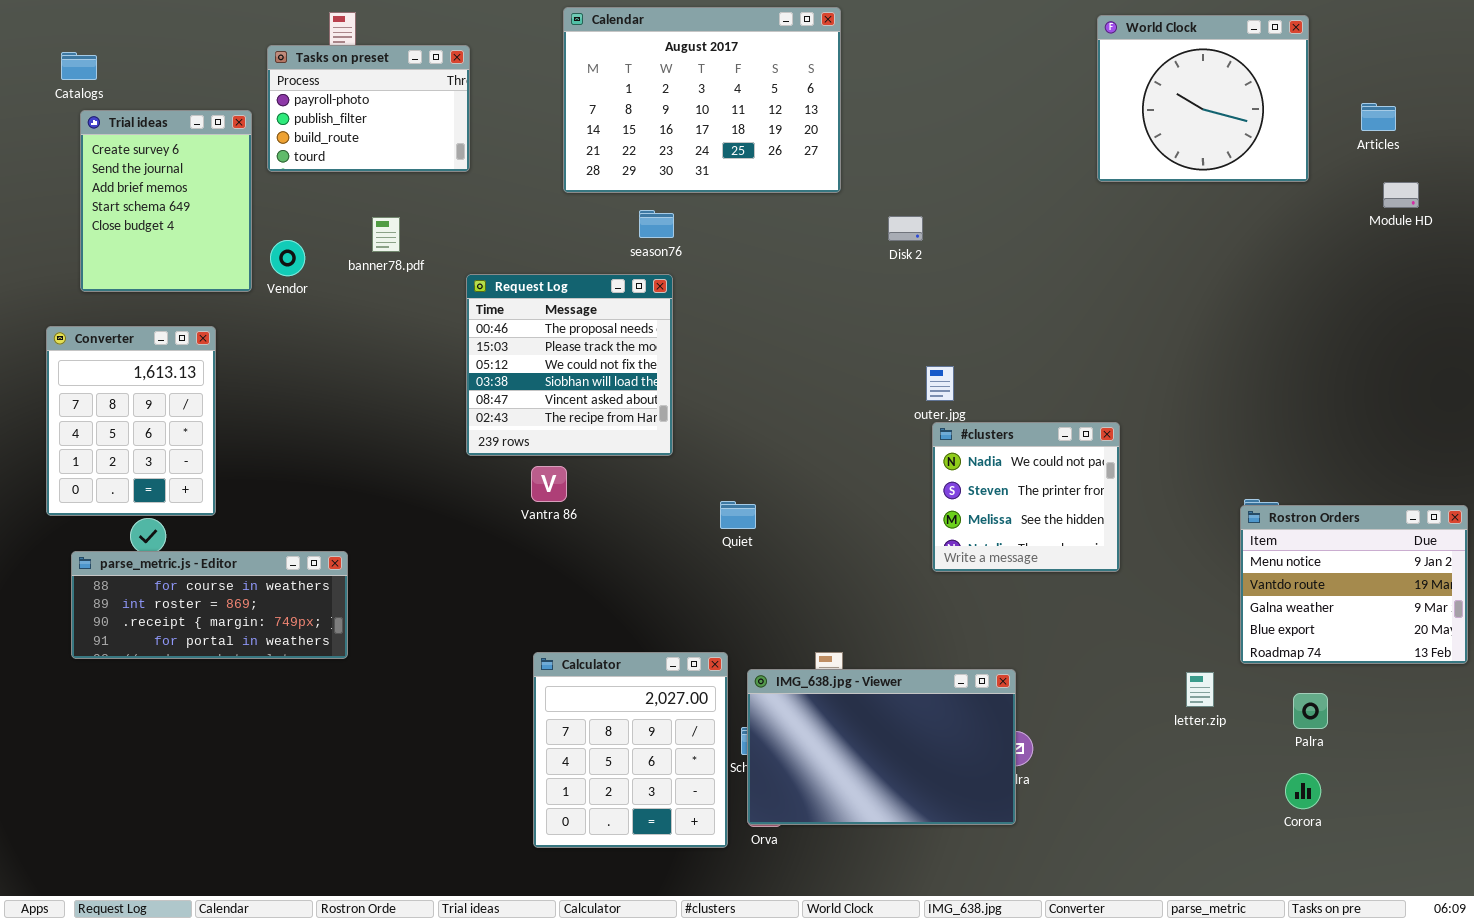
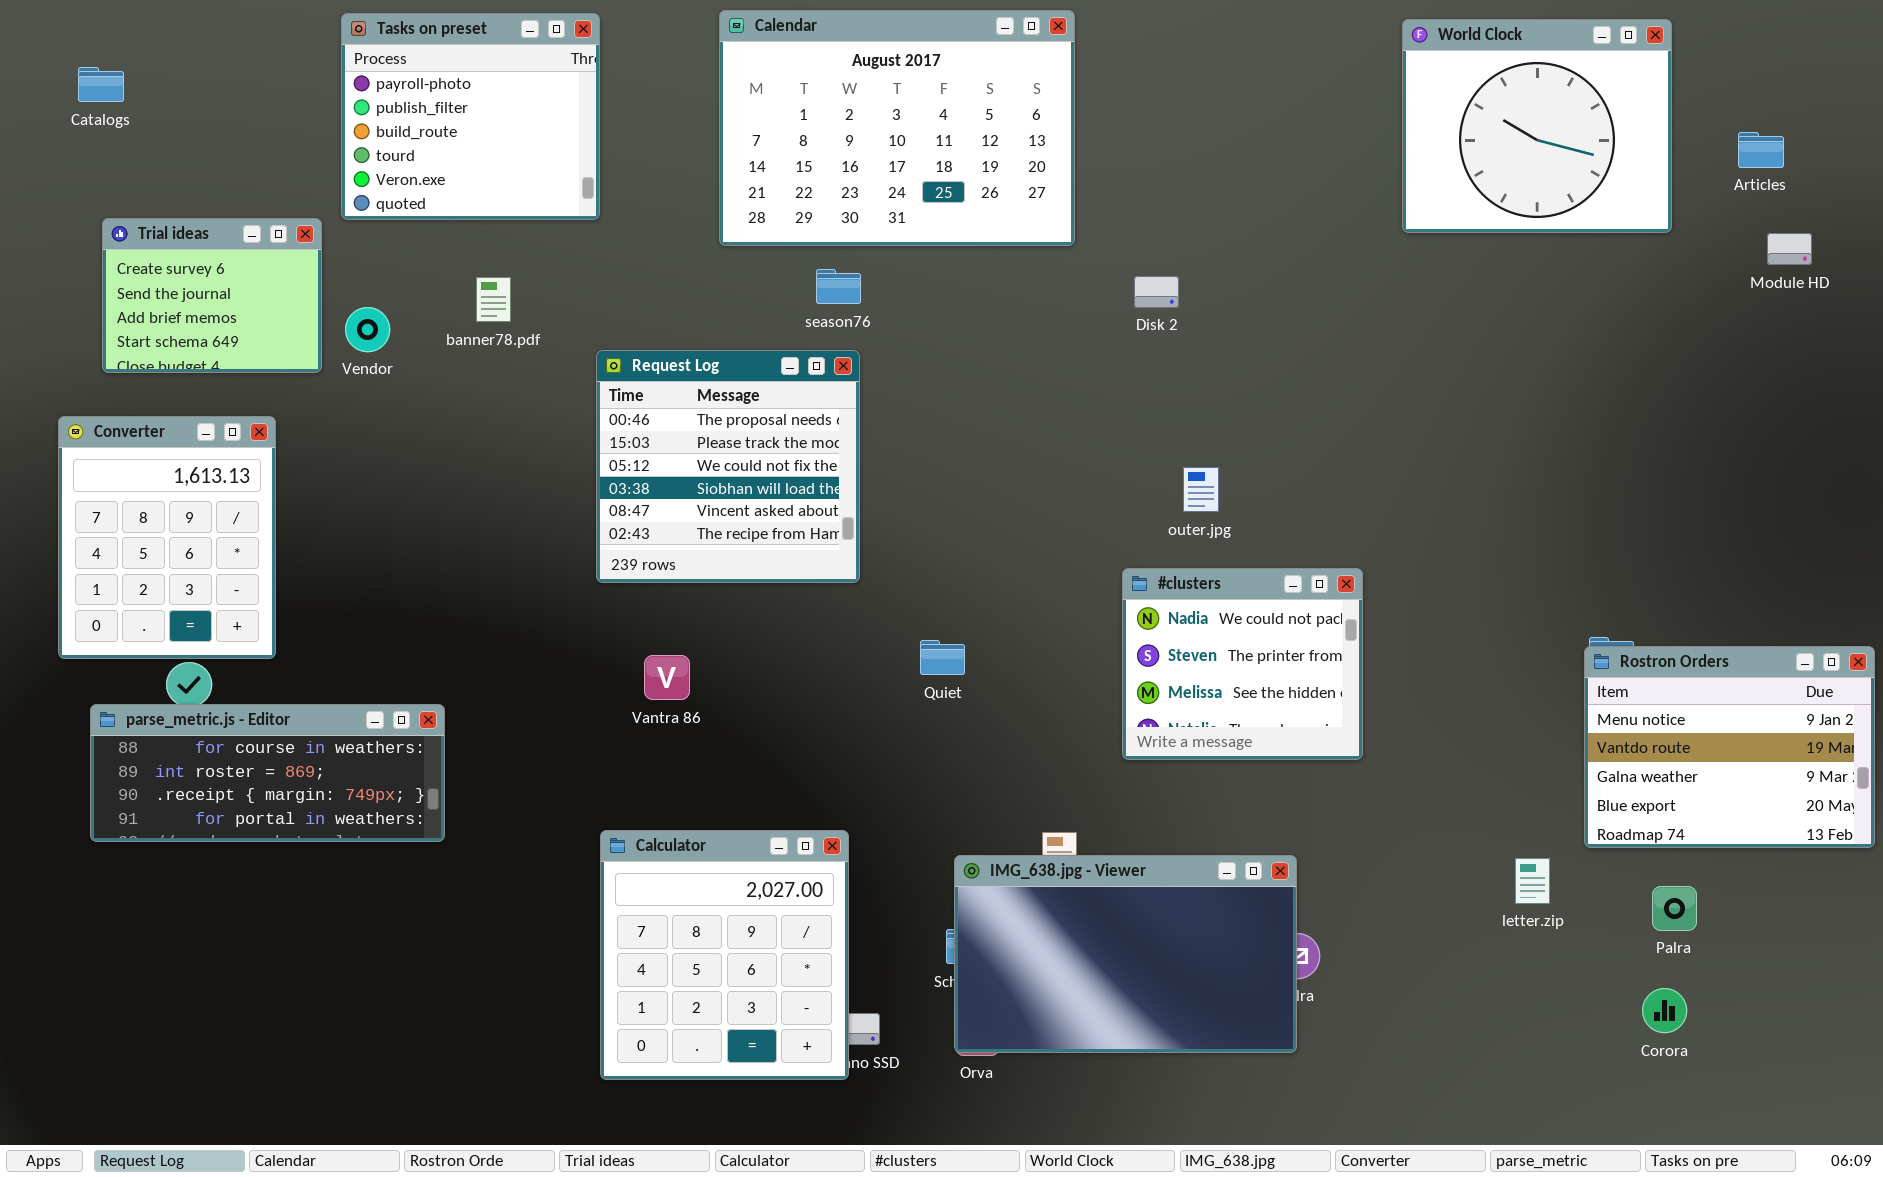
Tasks on preset: [267,45,470,172] -> [341,13,600,220], resized
Trial ideas: [80,110,252,292] -> [102,218,322,373], resized
#clusters: [932,422,1120,572] -> [1122,568,1363,760], moved
Vantra 86: [531,466,567,502] -> [644,655,690,700], moved
Calculator: [533,652,728,848] -> [600,830,849,1080], moved

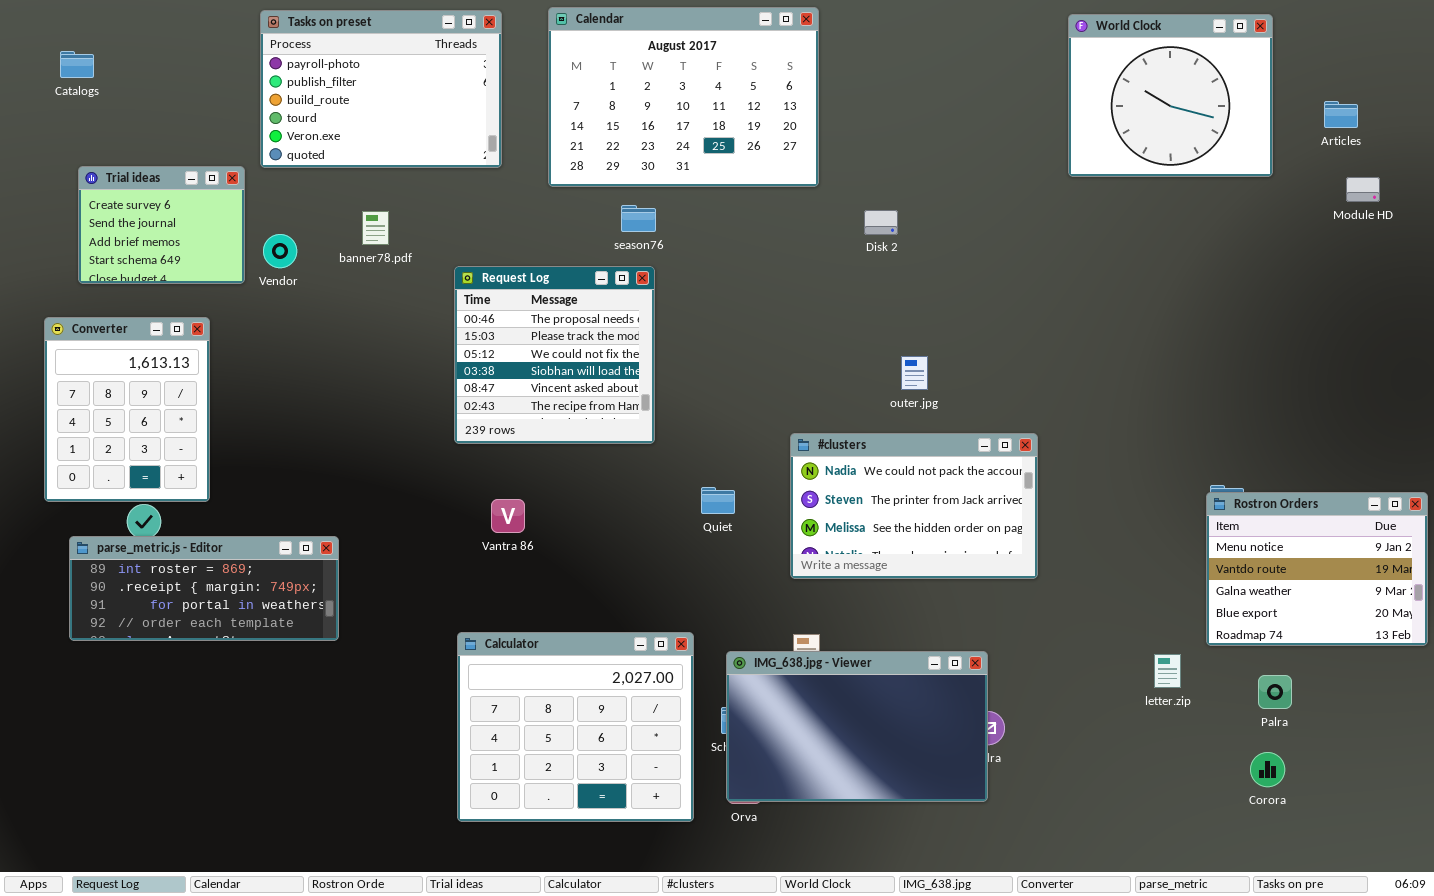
Tasks on preset: [341,13,600,220] -> [260,10,502,168], resized
#clusters: [1122,568,1363,760] -> [790,433,1038,579], resized
parse_metric.js - Editor: [90,704,445,842] -> [69,536,339,641], scrolled down 1 row
Calculator: [600,830,849,1080] -> [457,632,694,822], resized

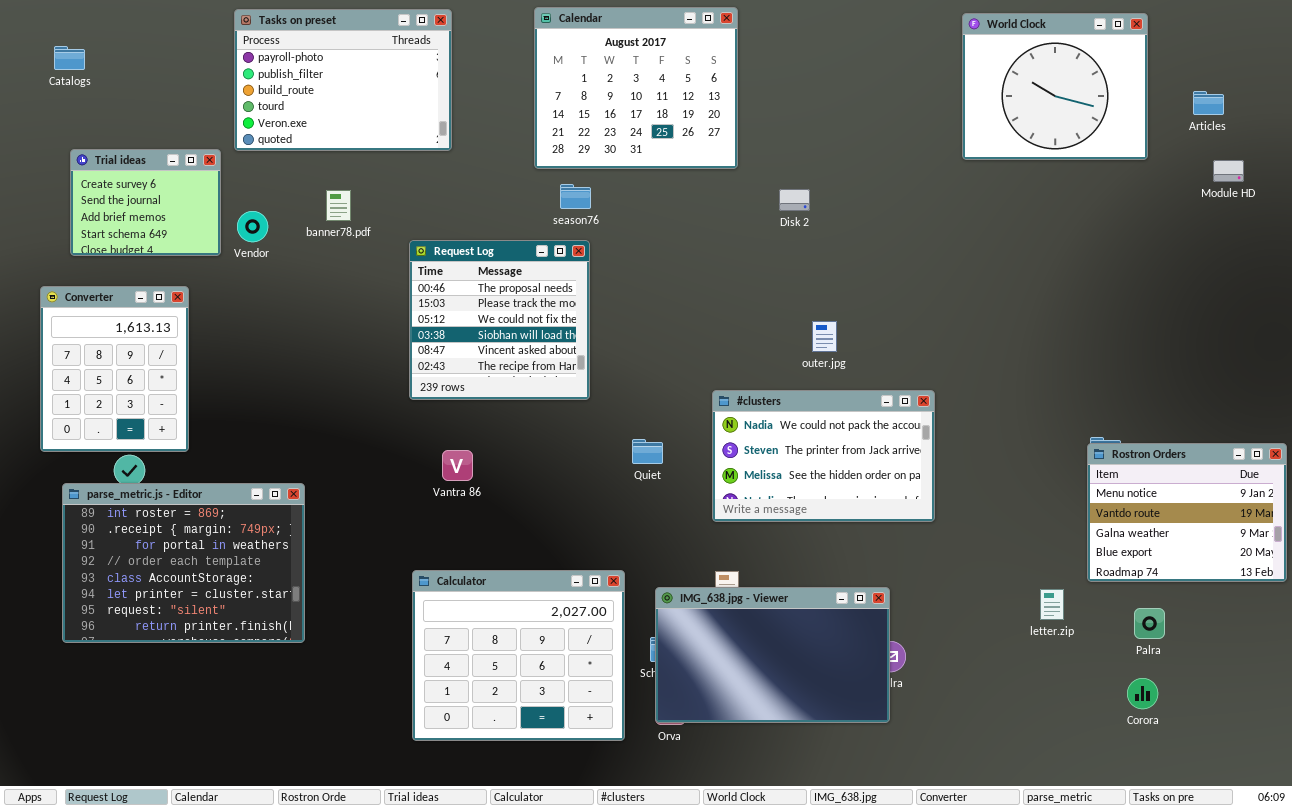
Calendar: [548,7,819,187] -> [534,7,738,169], resized
parse_metric.js - Editor: [69,536,339,641] -> [62,483,305,643], resized

